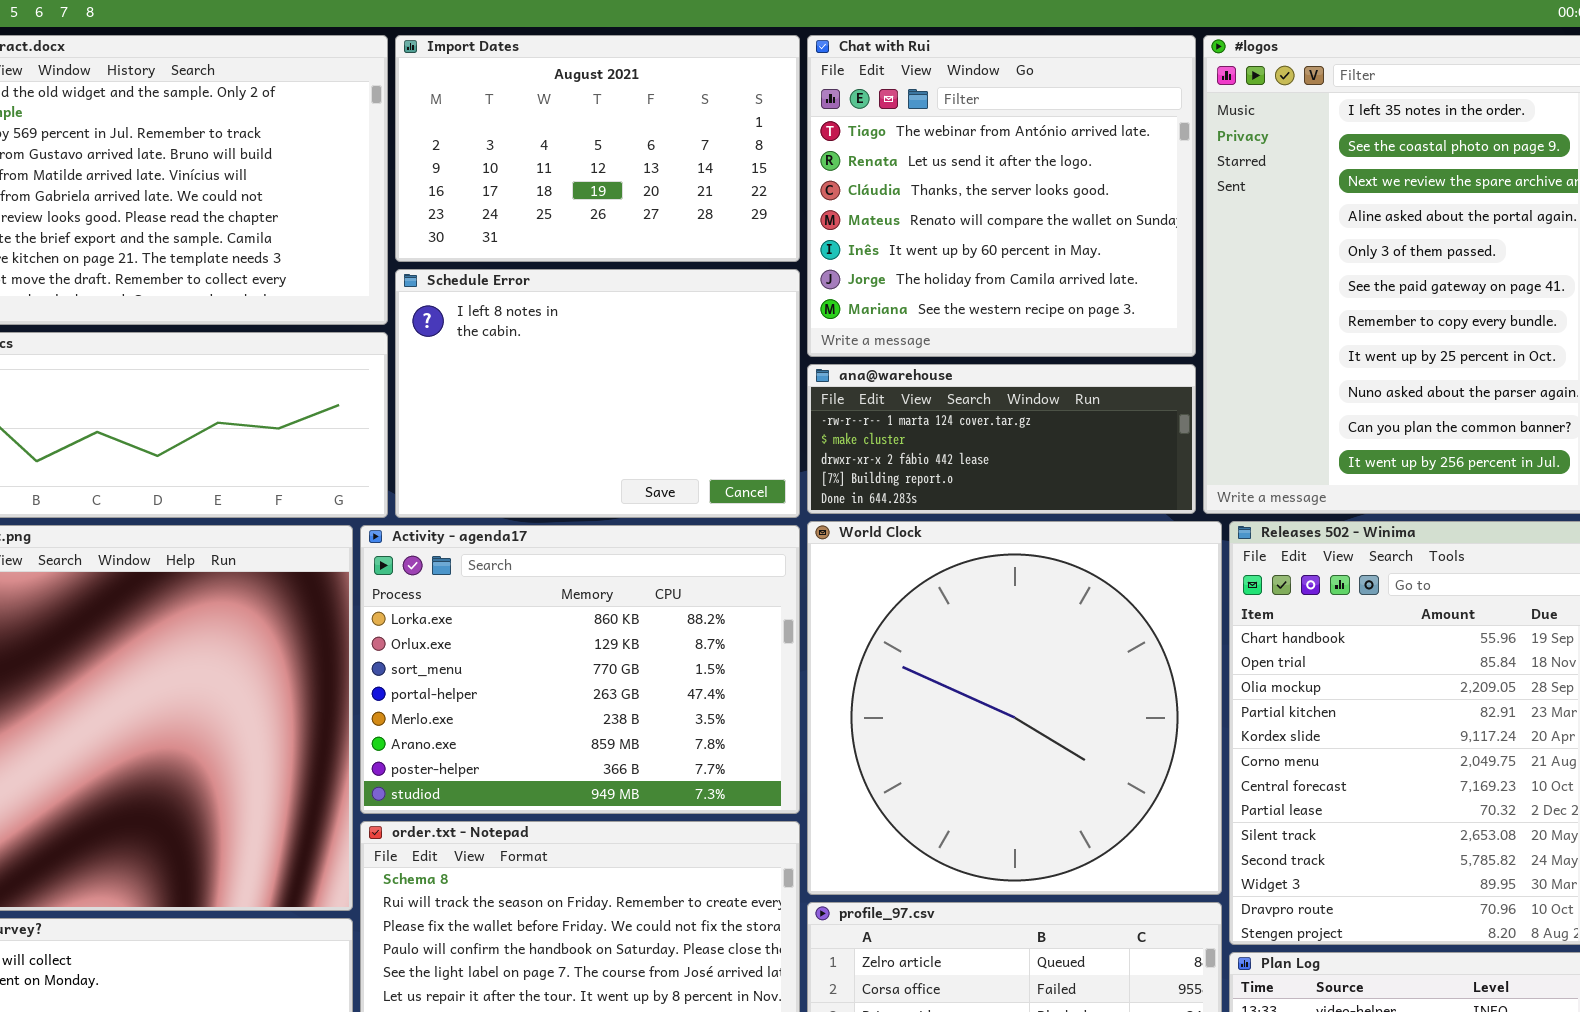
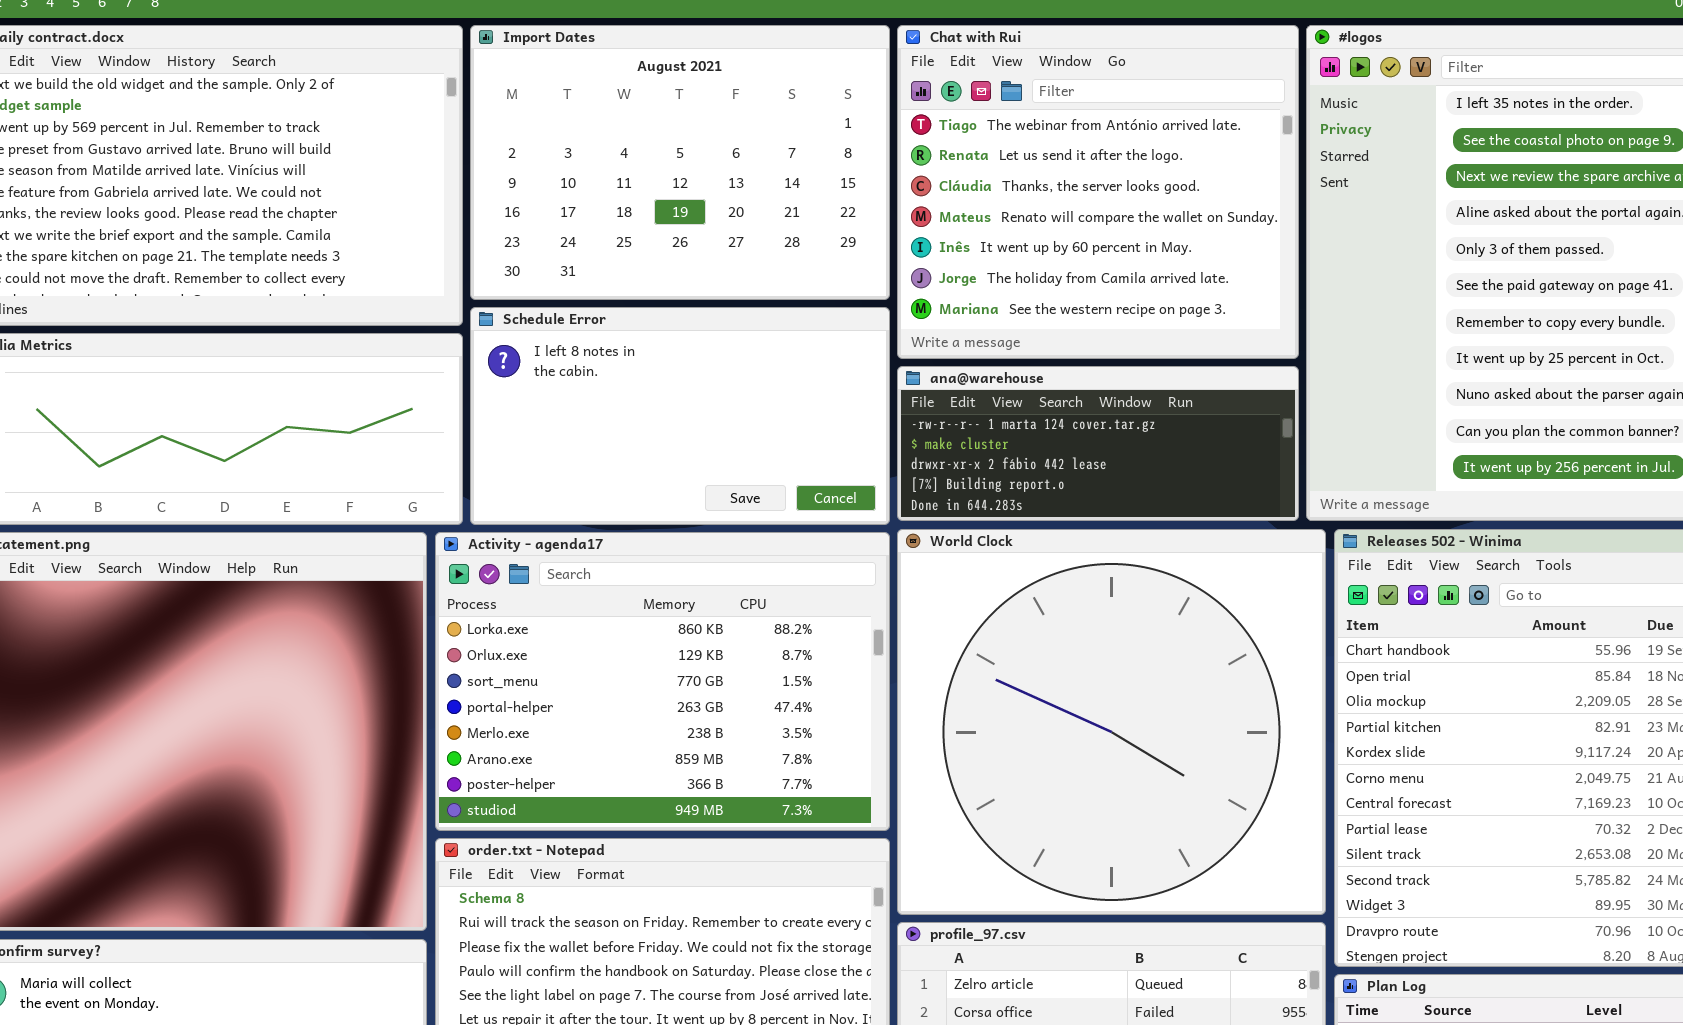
Import Dates: [395,35,800,262] -> [470,25,890,300], resized
Schedule Error: [395,269,800,518] -> [470,307,890,525], resized

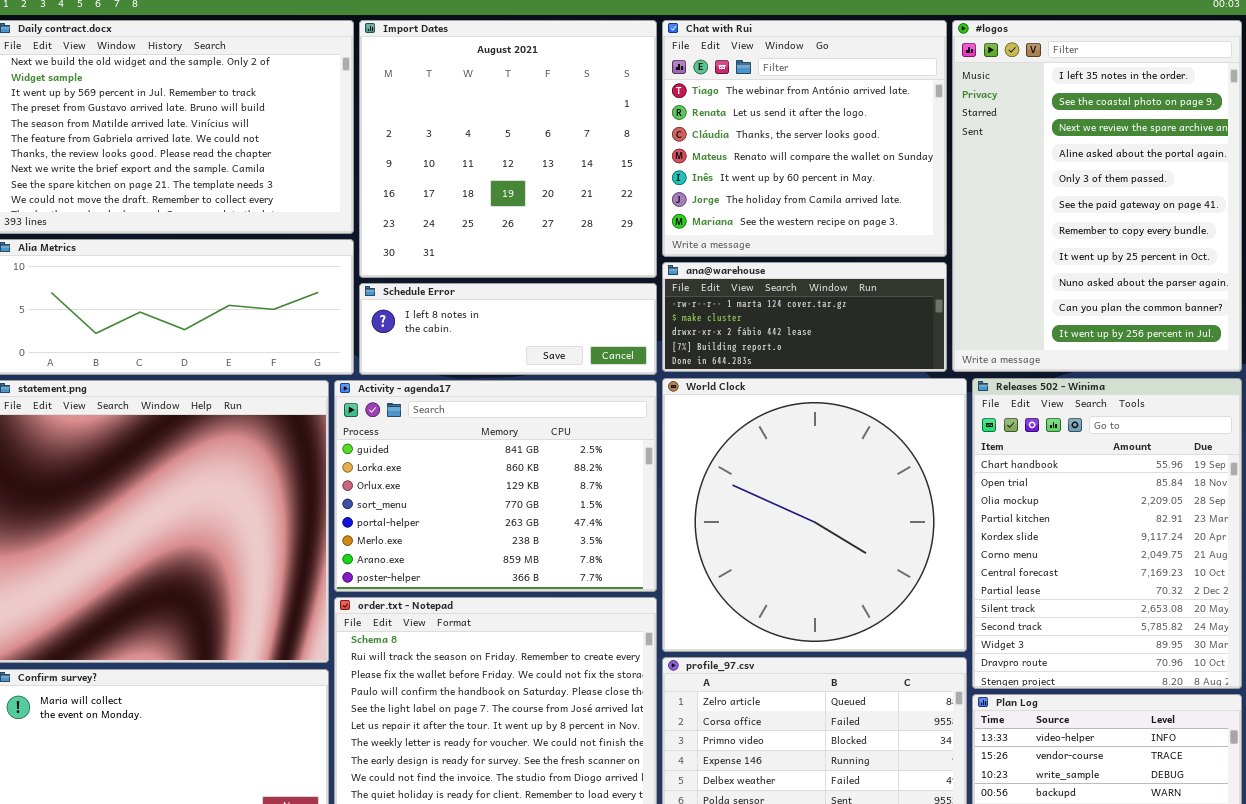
Import Dates: [470,25,890,300] -> [359,20,657,278], resized
Schedule Error: [470,307,890,525] -> [359,283,657,375], resized
Activity - agenda17: [435,532,890,831] -> [334,380,657,592], scrolled up 1 row

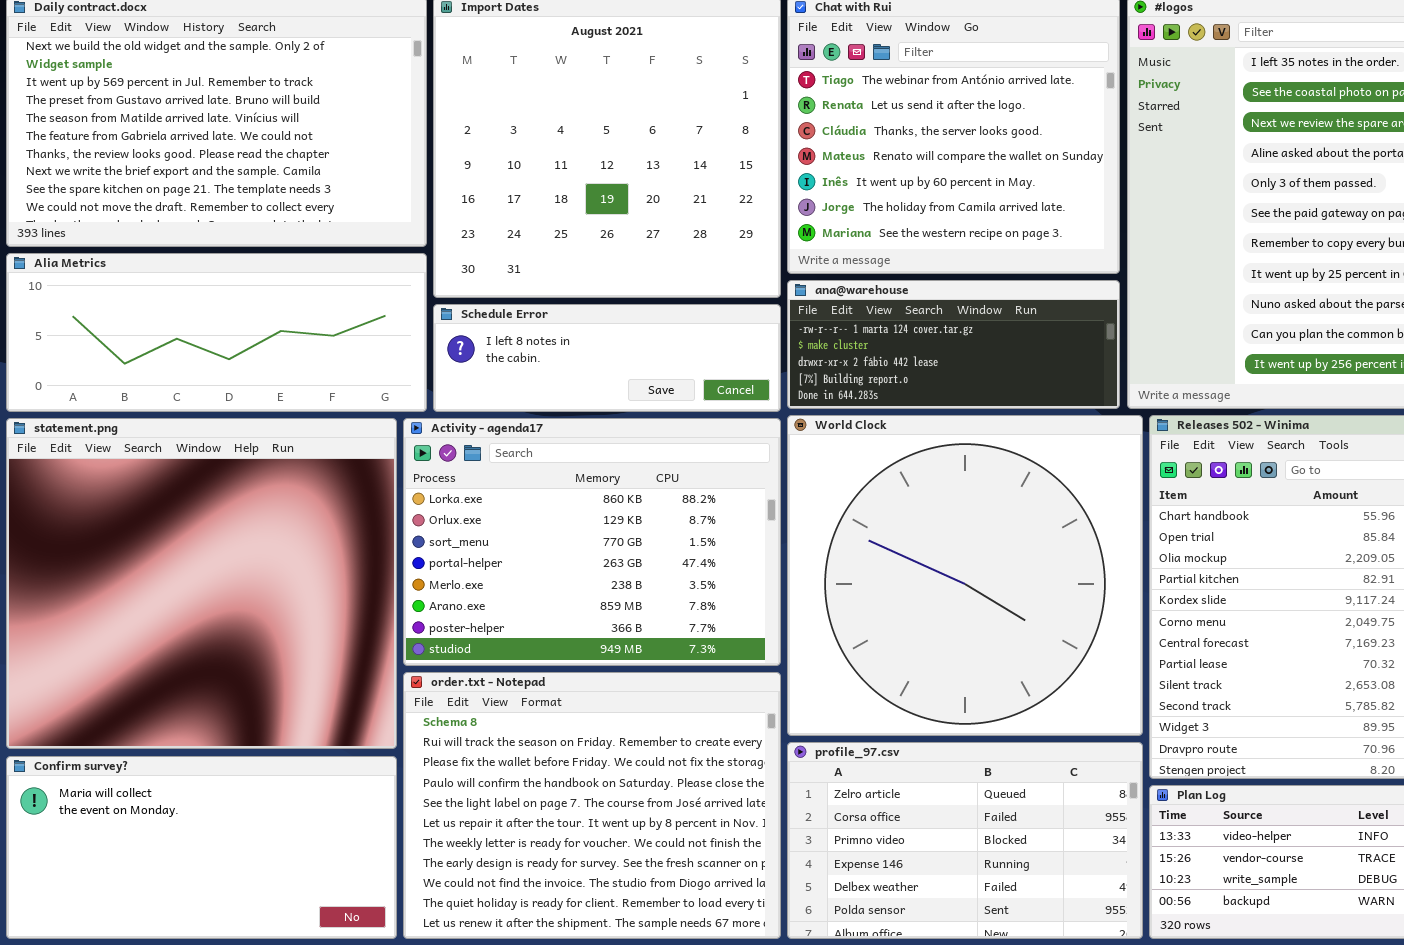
Activity - agenda17: [334,380,657,592] -> [403,418,781,666], scrolled down 1 row

